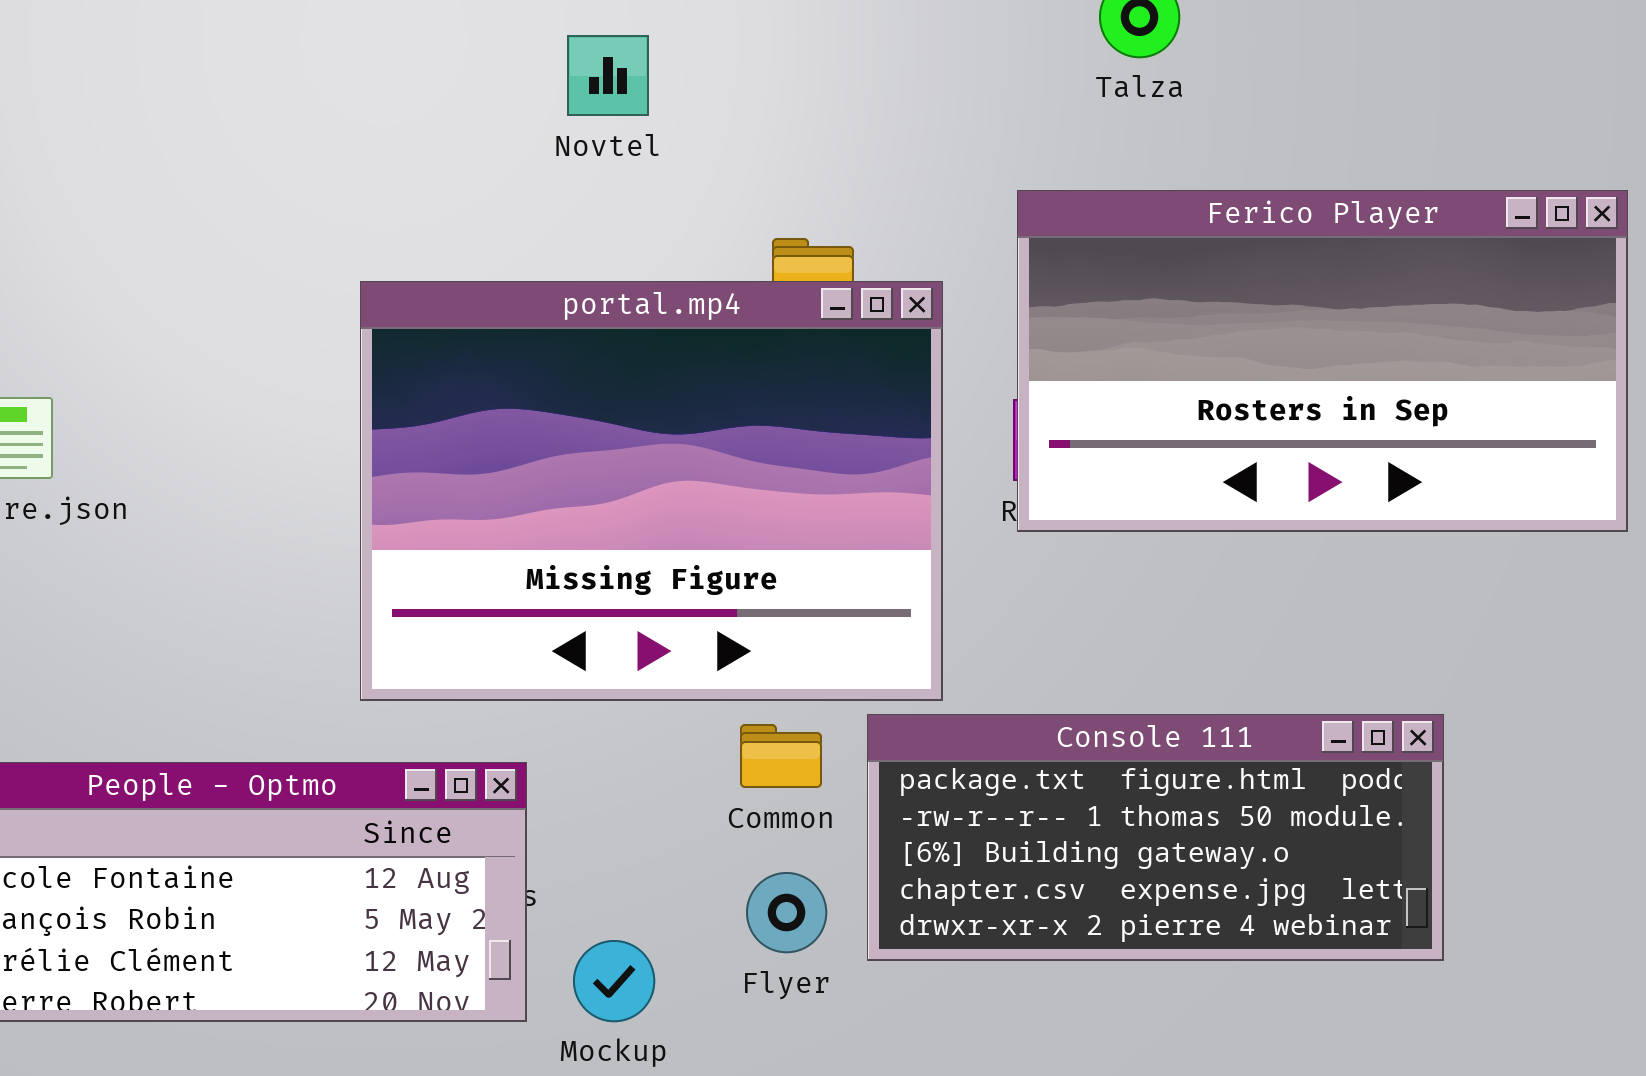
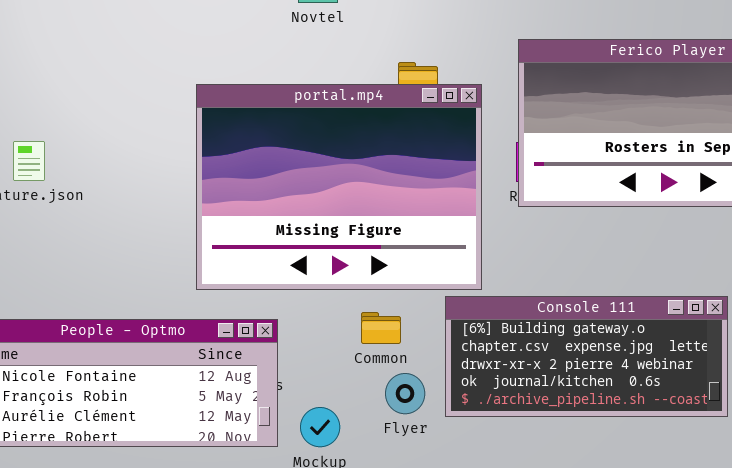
Console 111: [867,714,1444,961] -> [445,296,728,417], scrolled down 2 rows
Common: [740,724,822,788] -> [361,312,401,344], moved

